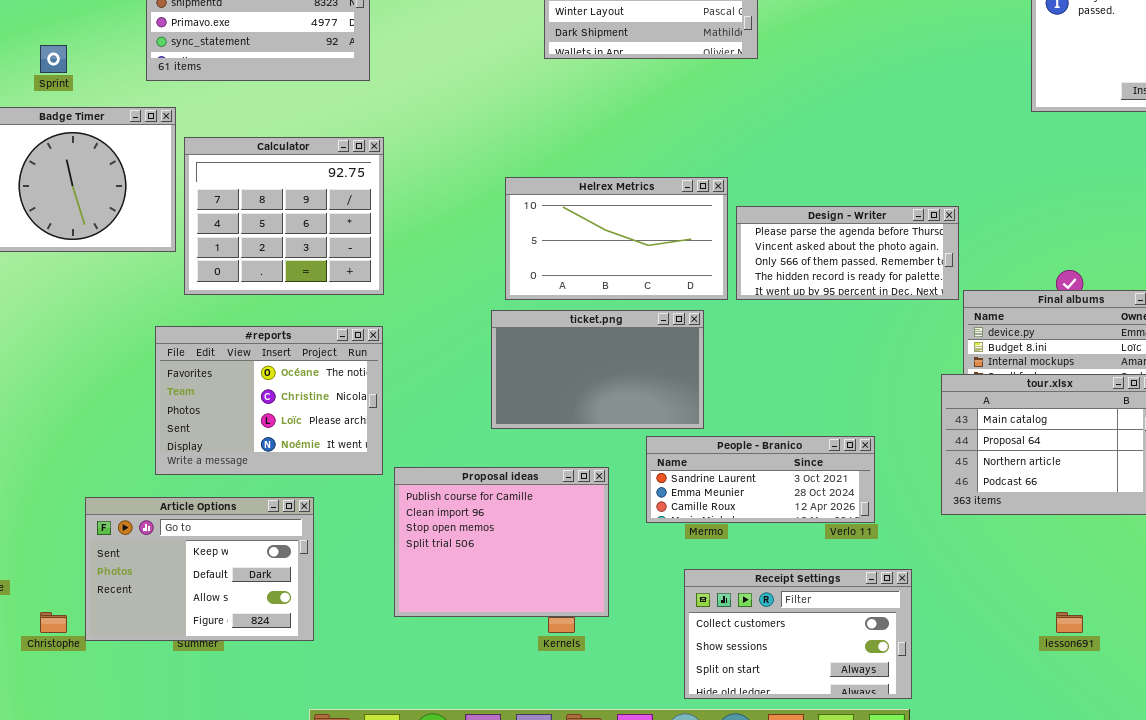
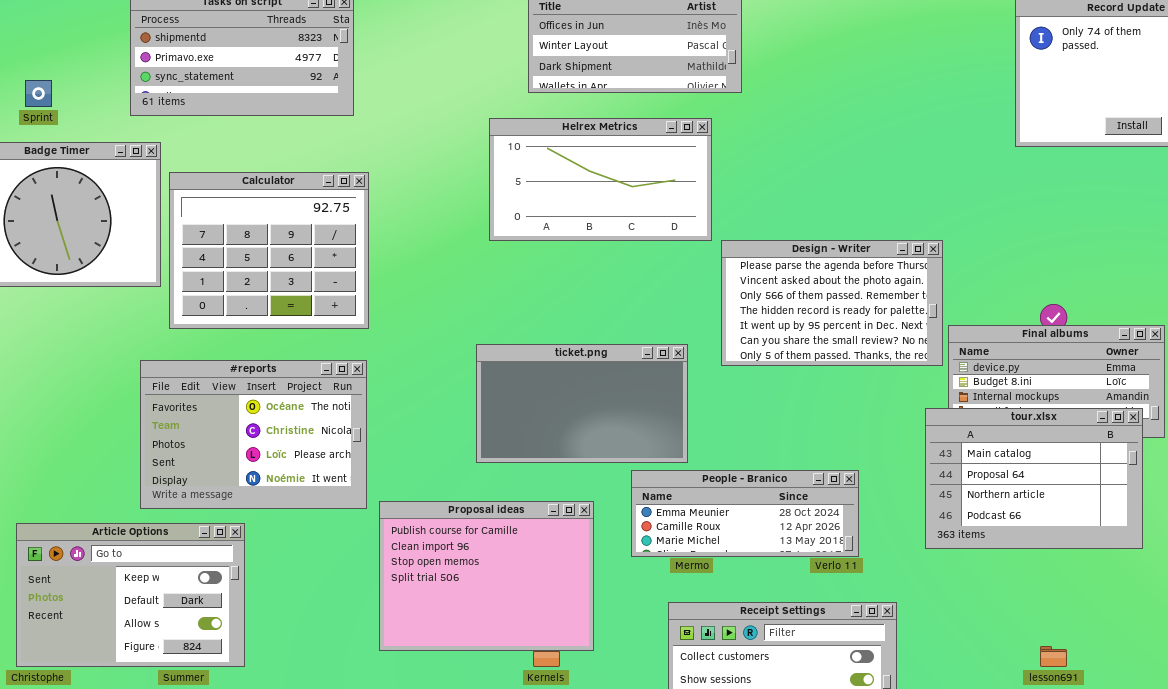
Helrex Metrics: [505,177,728,300] -> [489,118,712,241], moved
Design - Writer: [736,206,959,300] -> [721,240,943,366], resized
People - Branico: [646,436,875,523] -> [631,470,859,557], scrolled down 1 row
Article Options: [85,497,314,641] -> [16,523,245,667], moved

